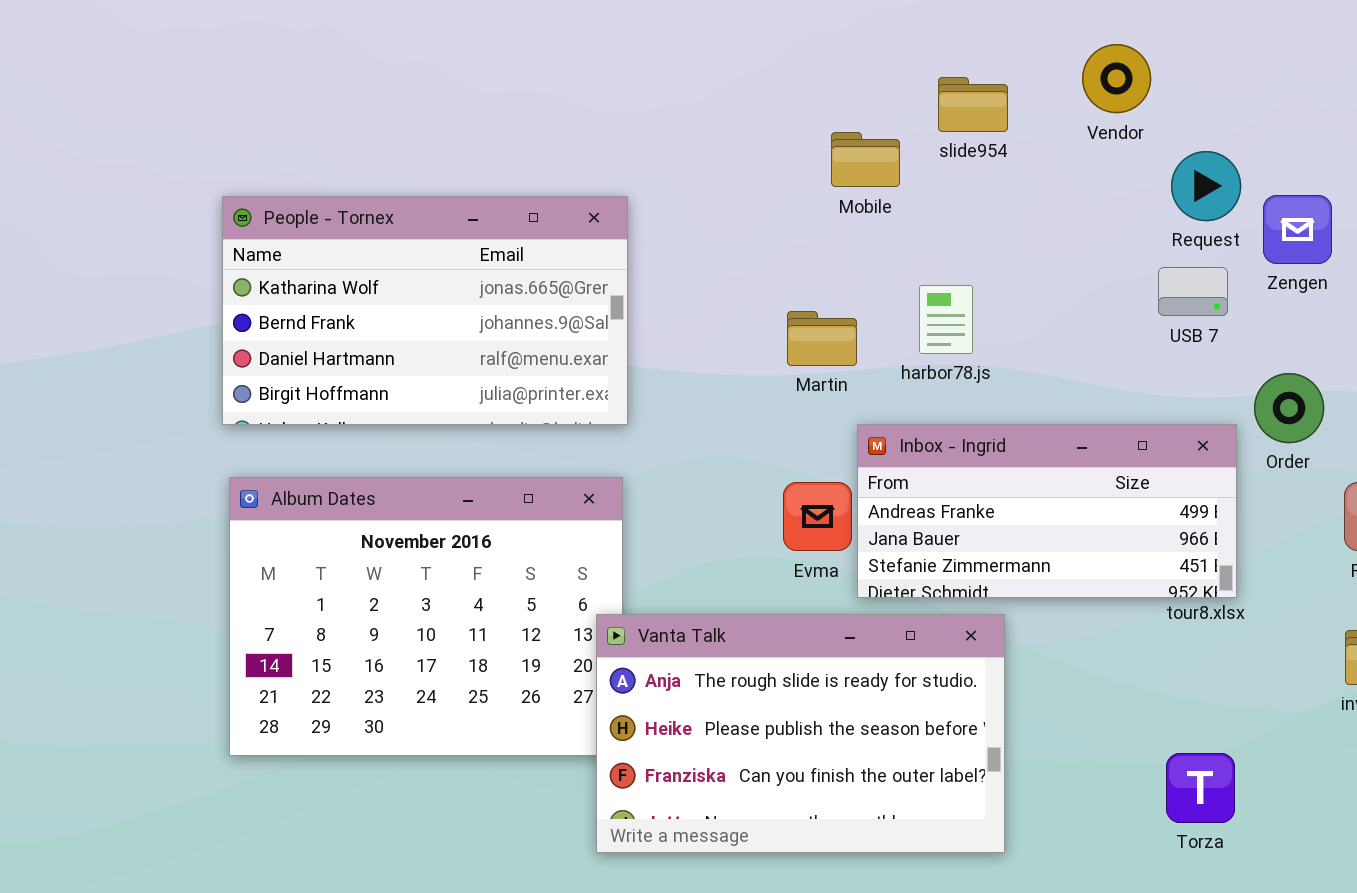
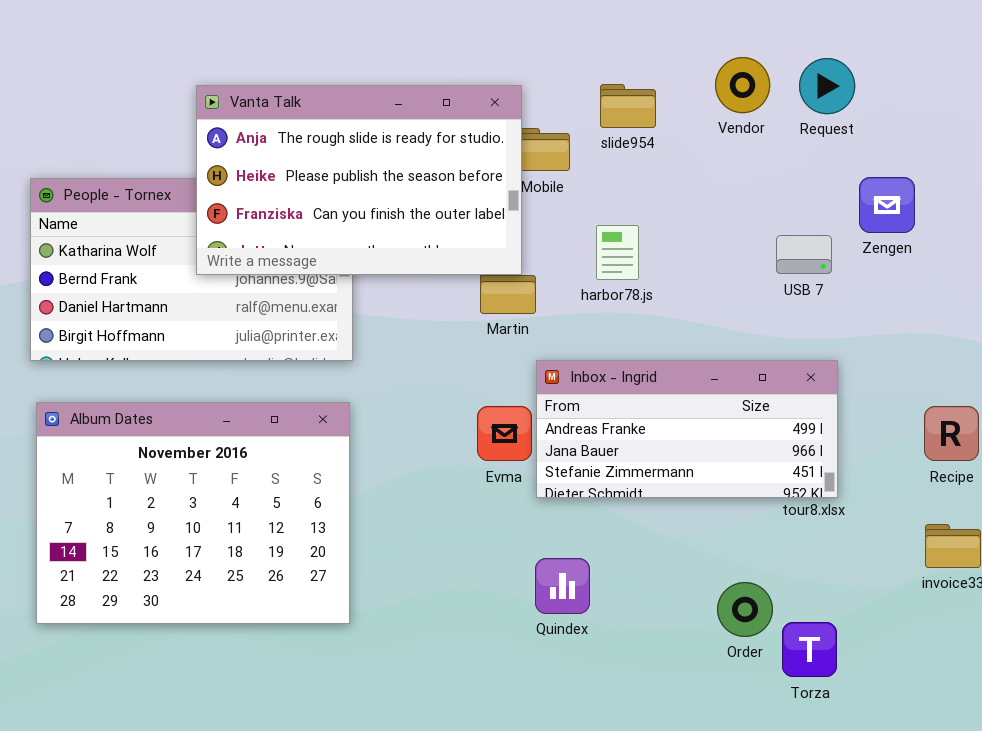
Request: [1171,151,1241,221] -> [799,58,855,114], moved
harbor78.js: [919,285,973,354] -> [596,225,639,280], moved
Order: [1254,373,1324,443] -> [717,582,773,637], moved
Vanta Talk: [596,614,1005,853] -> [196,85,522,275], moved

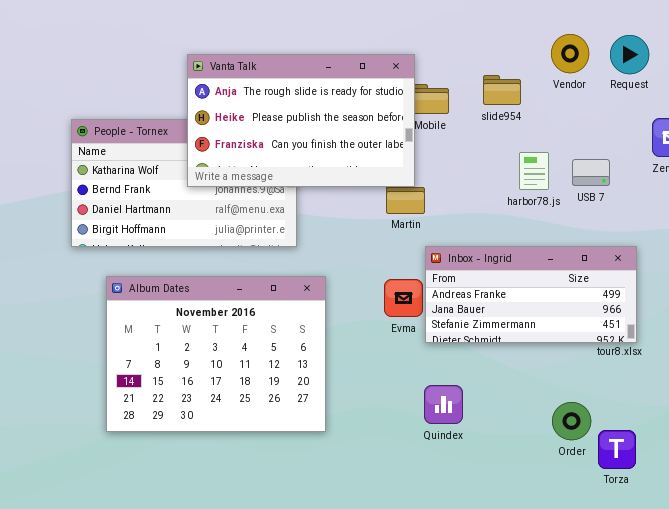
slide954: [600,84,656,128] -> [483,75,521,105], moved
harbor78.js: [596,225,639,280] -> [519,152,549,190], moved
USB 7: [776,235,832,274] -> [572,159,610,186], moved
Album Dates: [36,402,350,624] -> [106,276,326,432], moved

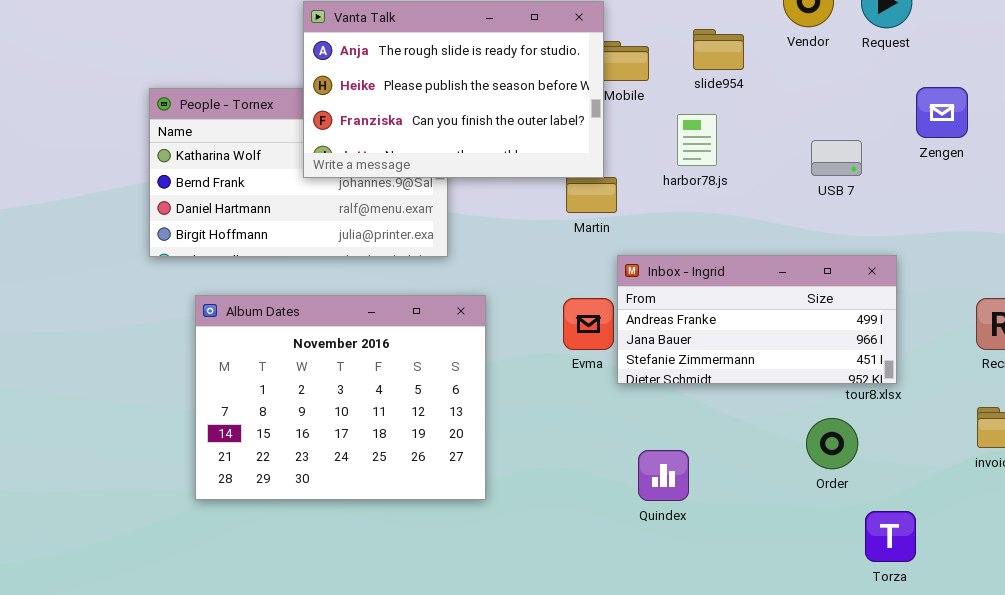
harbor78.js: [519,152,549,190] -> [677,114,717,166], moved
Quindex: [424,385,463,424] -> [638,450,689,501], moved
Order: [552,402,591,440] -> [806,418,858,469], moved
Torza: [598,430,636,469] -> [865,511,916,562], moved

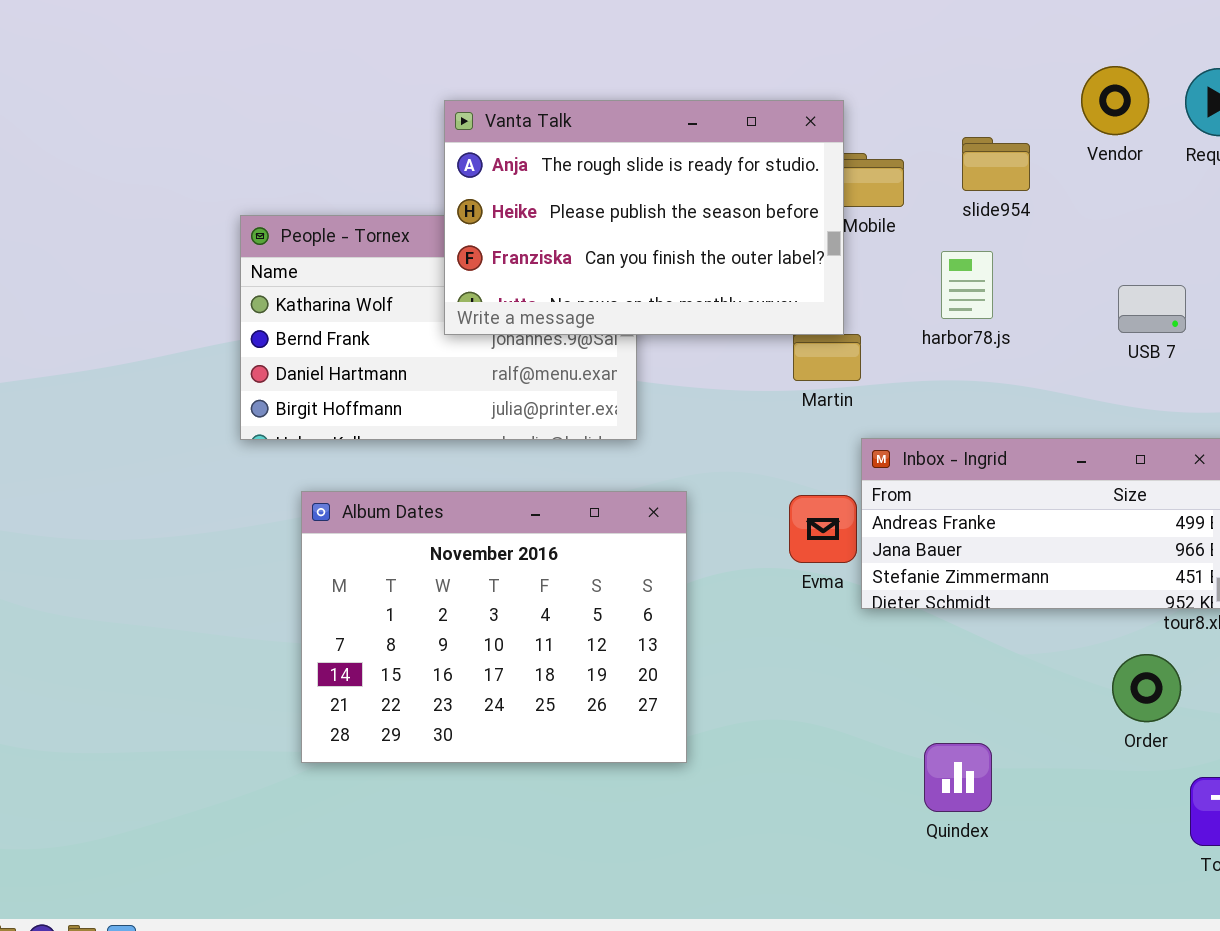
Quindex: [638,450,689,501] -> [924,743,992,812], moved

